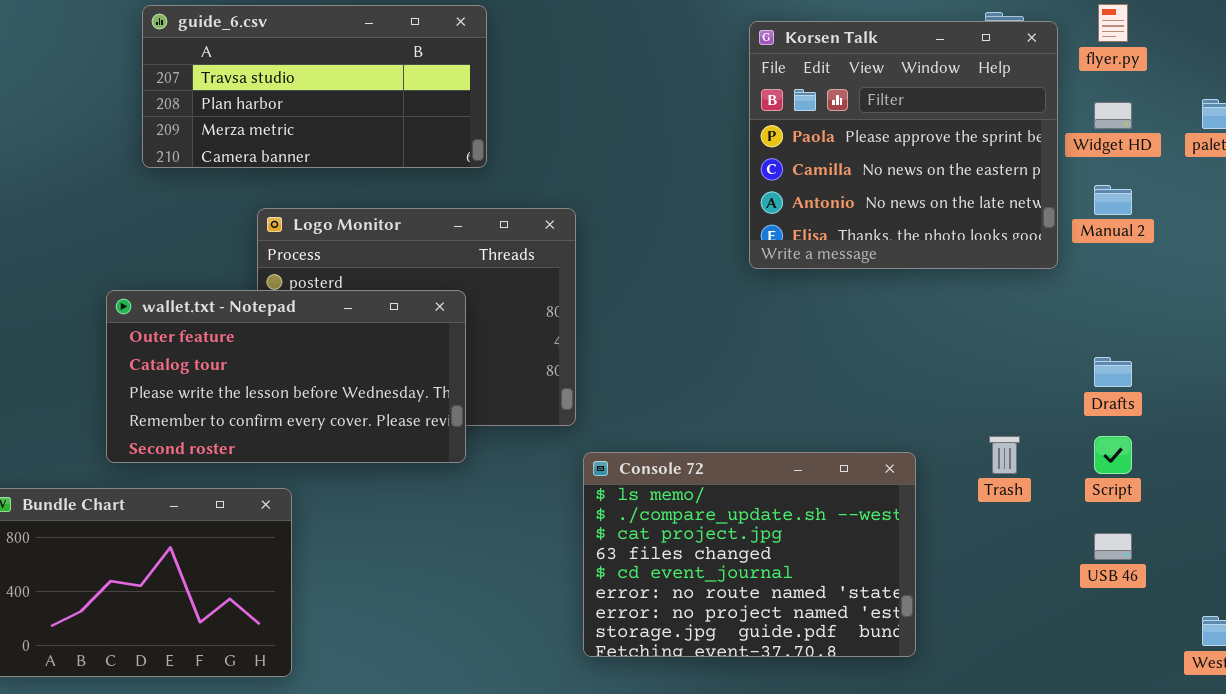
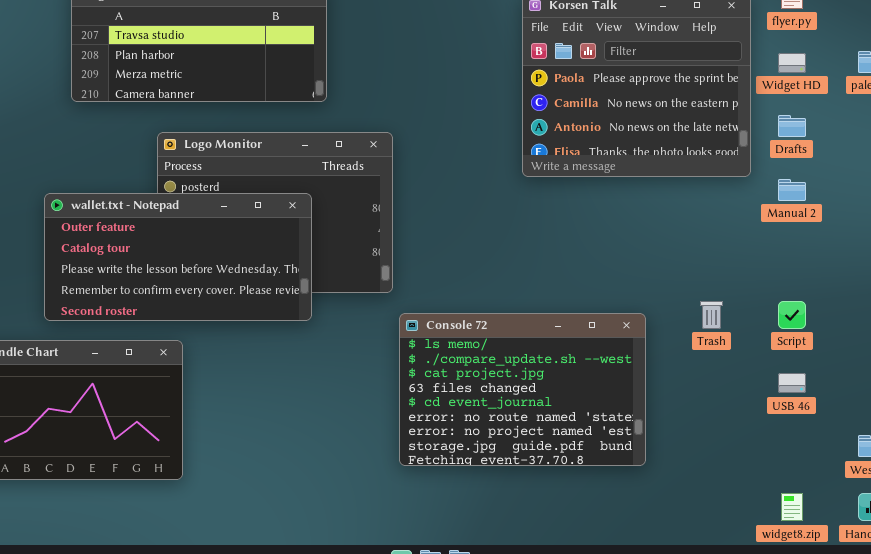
Manual 2: [1094,185,1132,215] -> [778,179,806,201], moved
Drafts: [1094,357,1132,387] -> [778,115,806,137], moved

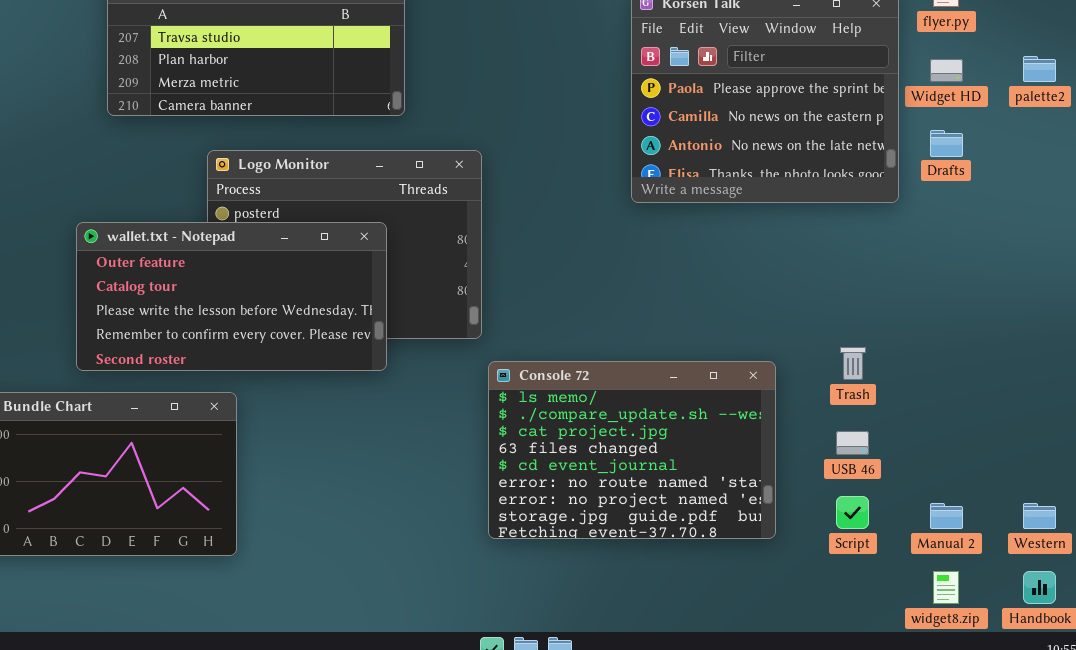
Manual 2: [778,179,806,201] -> [930,503,963,529], moved
Script: [778,301,806,329] -> [836,496,869,529], moved
USB 46: [778,373,806,393] -> [836,431,869,455], moved

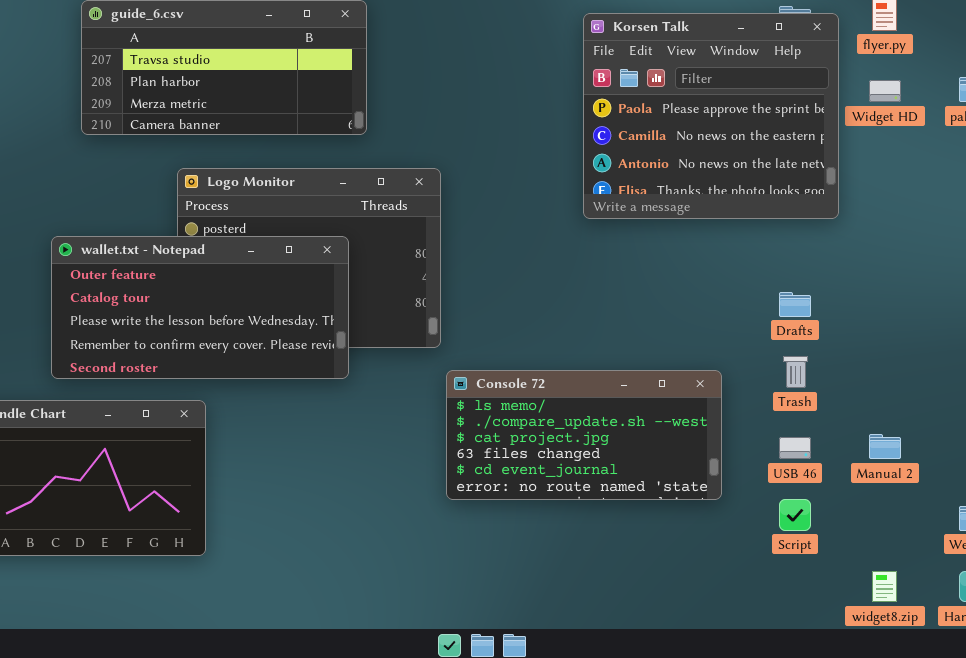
Drafts: [930,130,963,157] -> [779,292,811,317], moved
Console 72: [488,361,776,539] -> [446,370,722,500], resized
Manual 2: [930,503,963,529] -> [869,434,901,459], moved

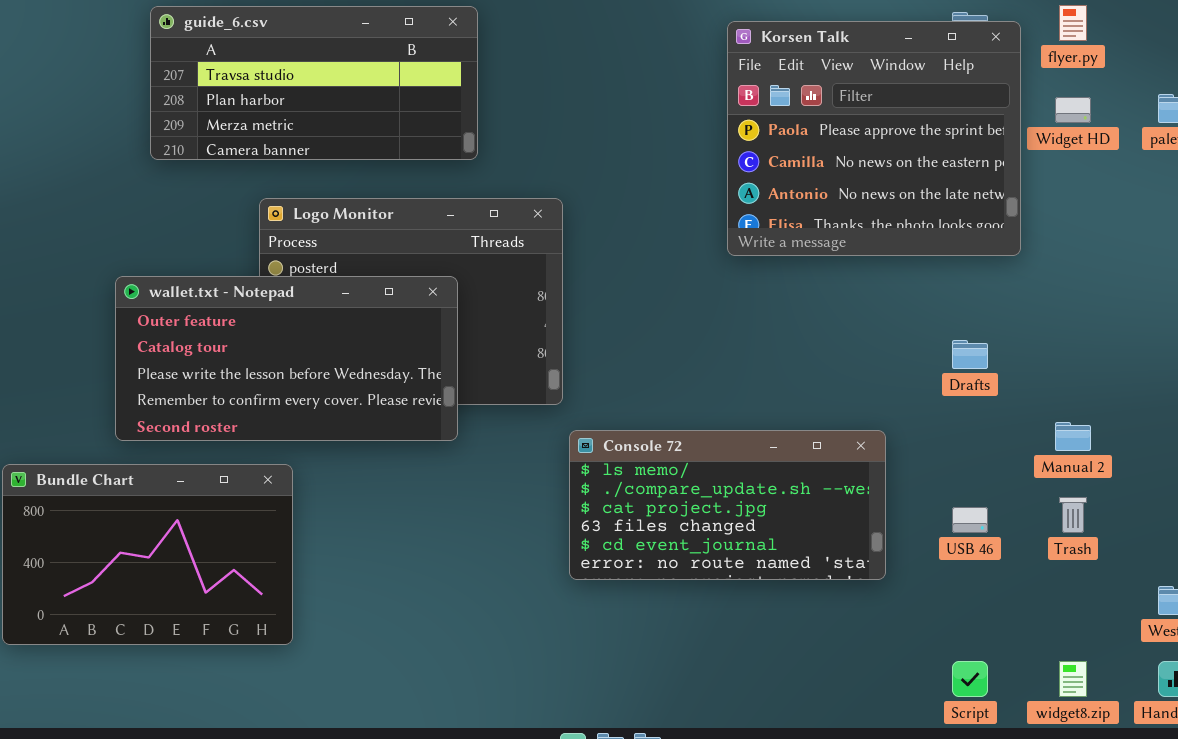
Trash: [783,356,808,388] -> [1059,497,1087,533], moved
Manual 2: [869,434,901,459] -> [1055,422,1091,451], moved
Script: [779,499,811,531] -> [952,661,988,697], moved

